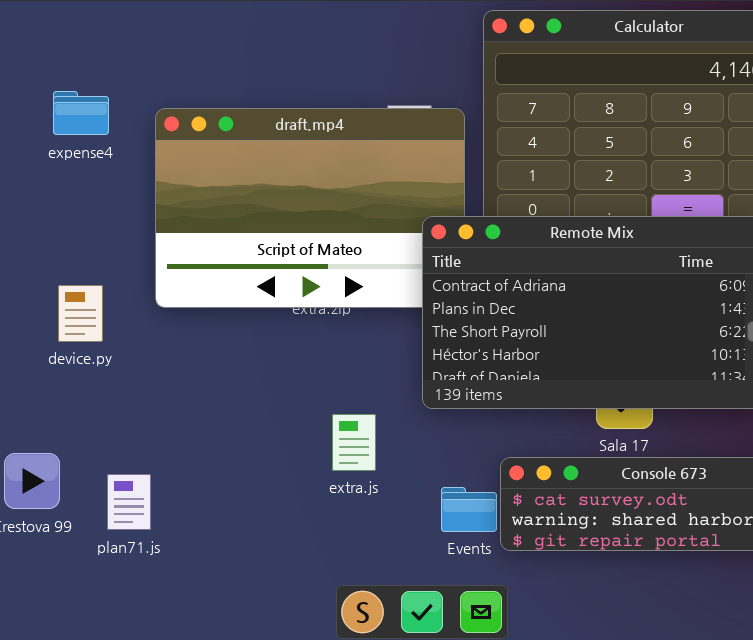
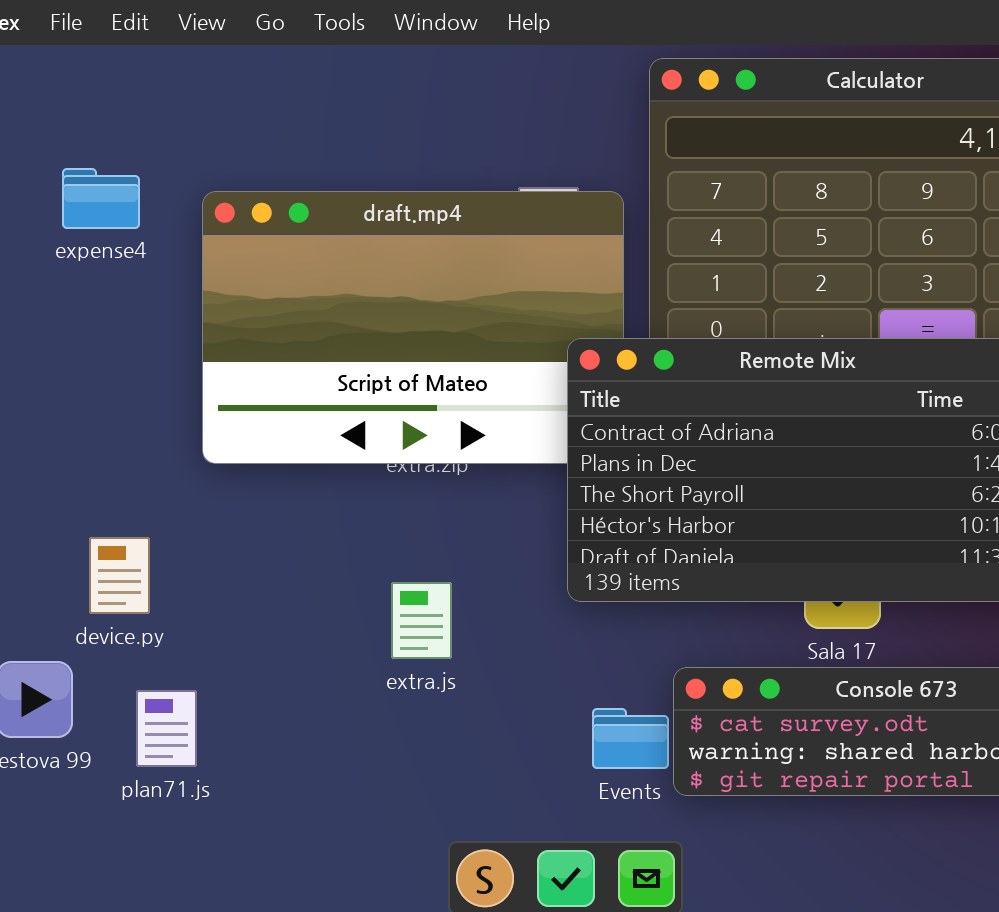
device.py: [58,285,103,342] -> [89,537,150,614], moved
extra.js: [332,414,376,471] -> [391,582,452,659], moved

